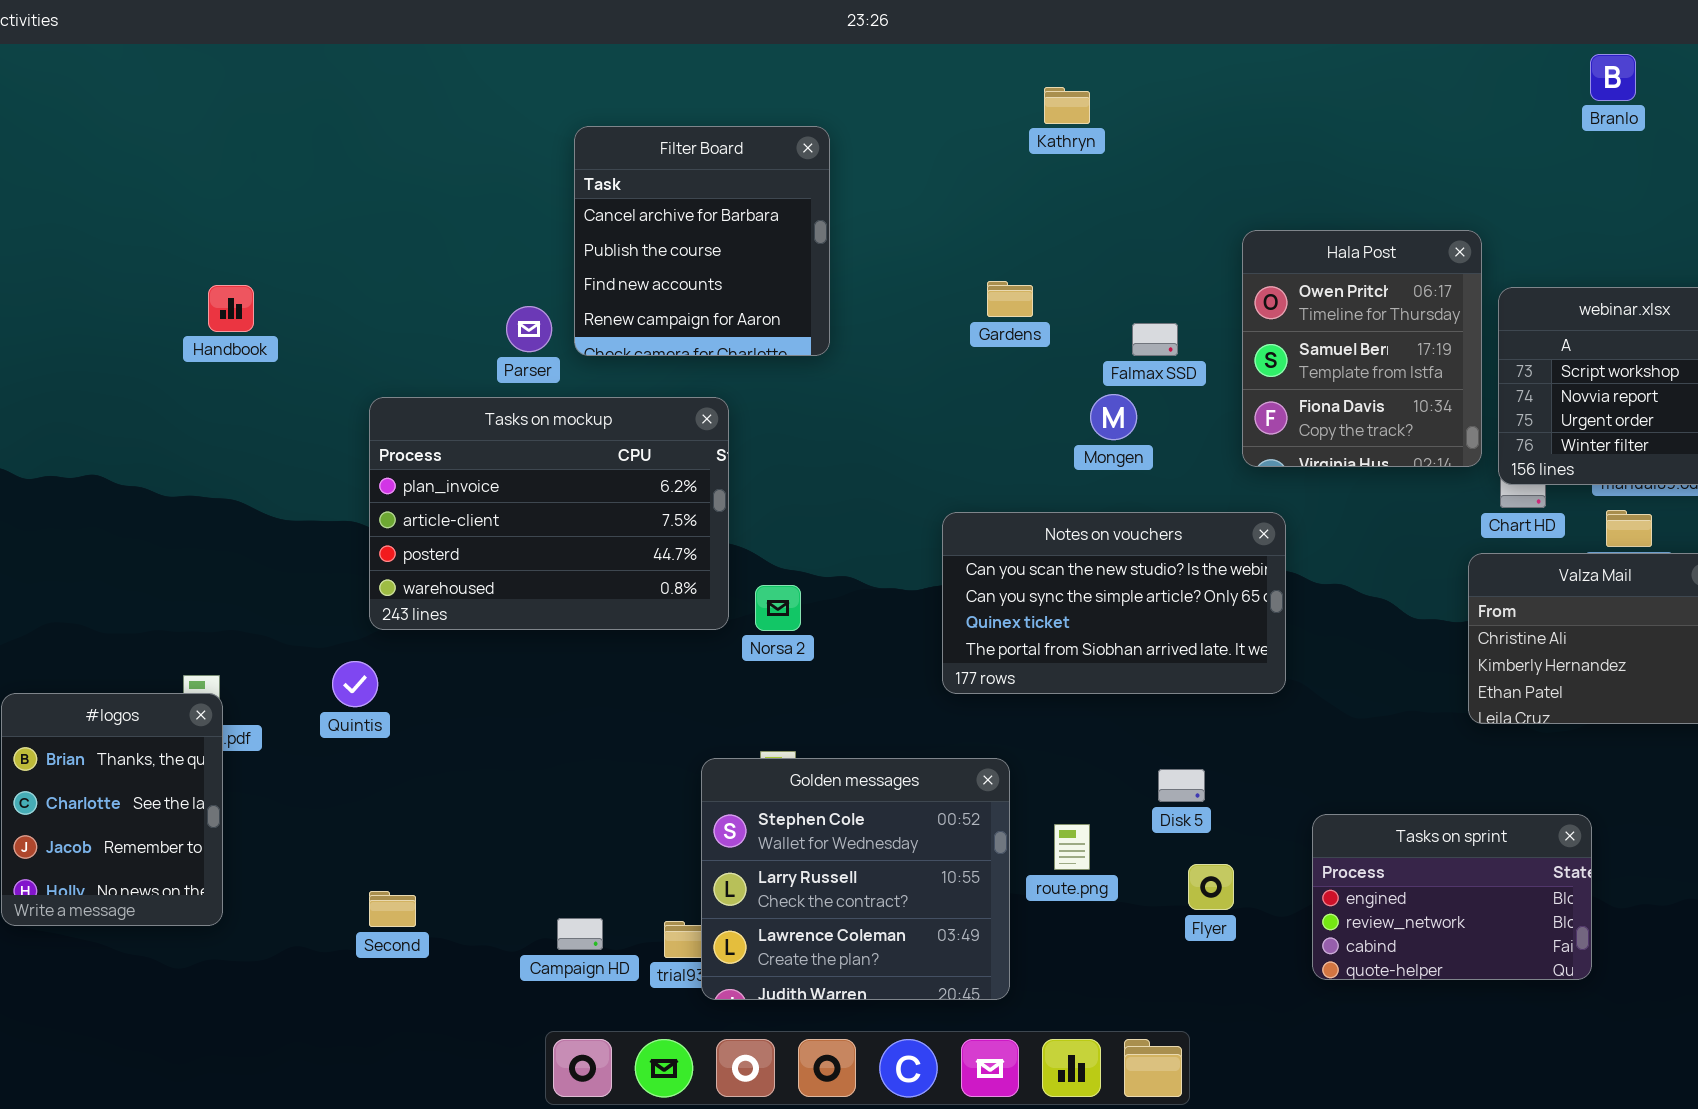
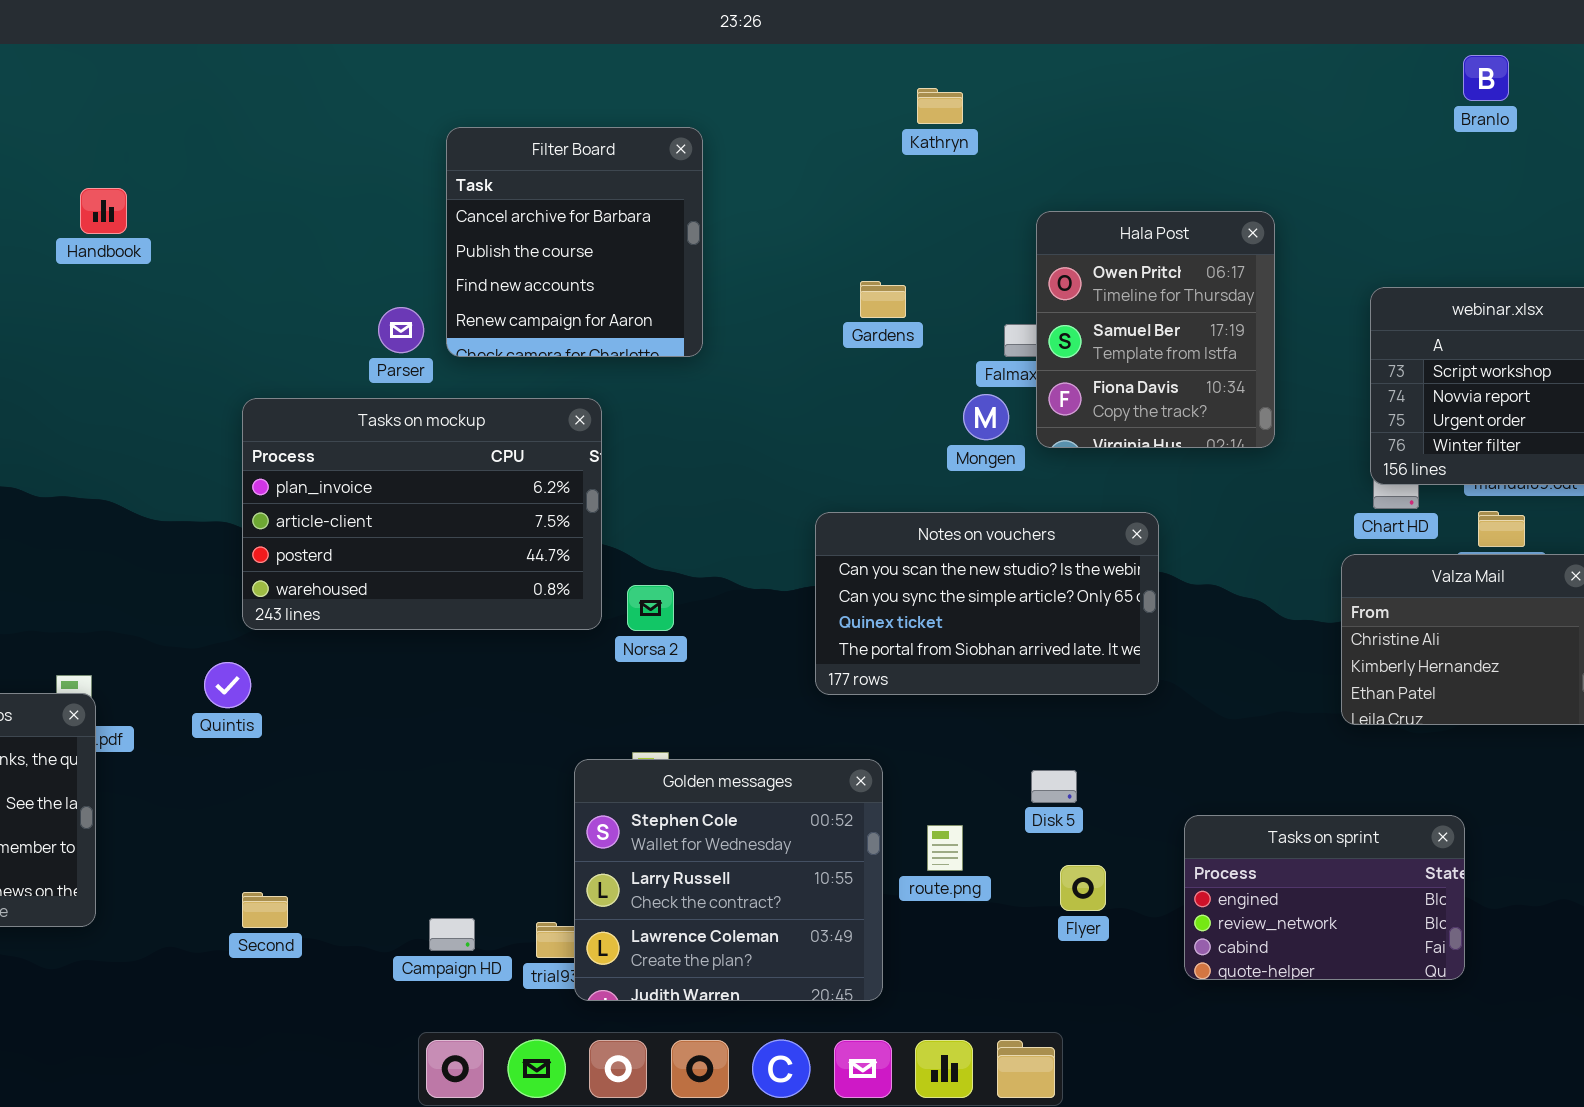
Hala Post: [1242,230,1482,467] -> [1036,211,1275,448], moved
Handbook: [208,285,254,332] -> [80,188,127,234], moved

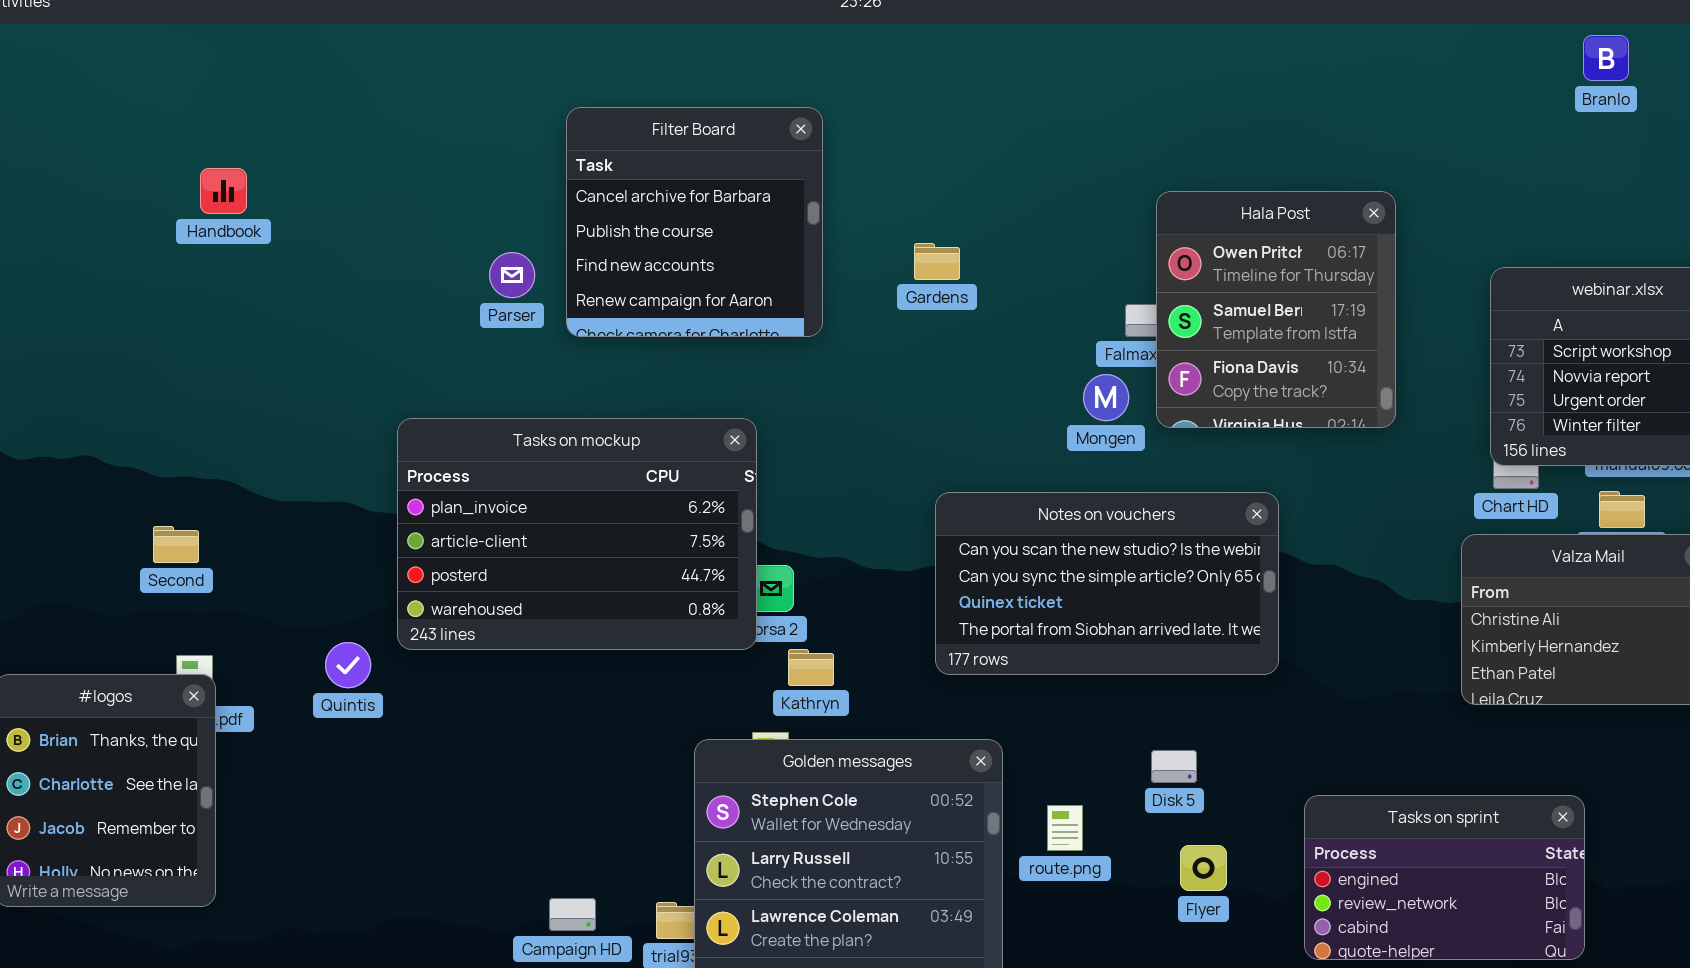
Kathryn: [917,88,963,124] -> [788,649,834,686], moved
Gardens: [860,281,906,318] -> [914,243,960,280], moved
Parser: [378,307,424,353] -> [489,252,535,298], moved
Tasks on mockup: [242,398,602,630] -> [397,418,757,650], moved
Second: [242,892,288,928] -> [153,526,199,563], moved

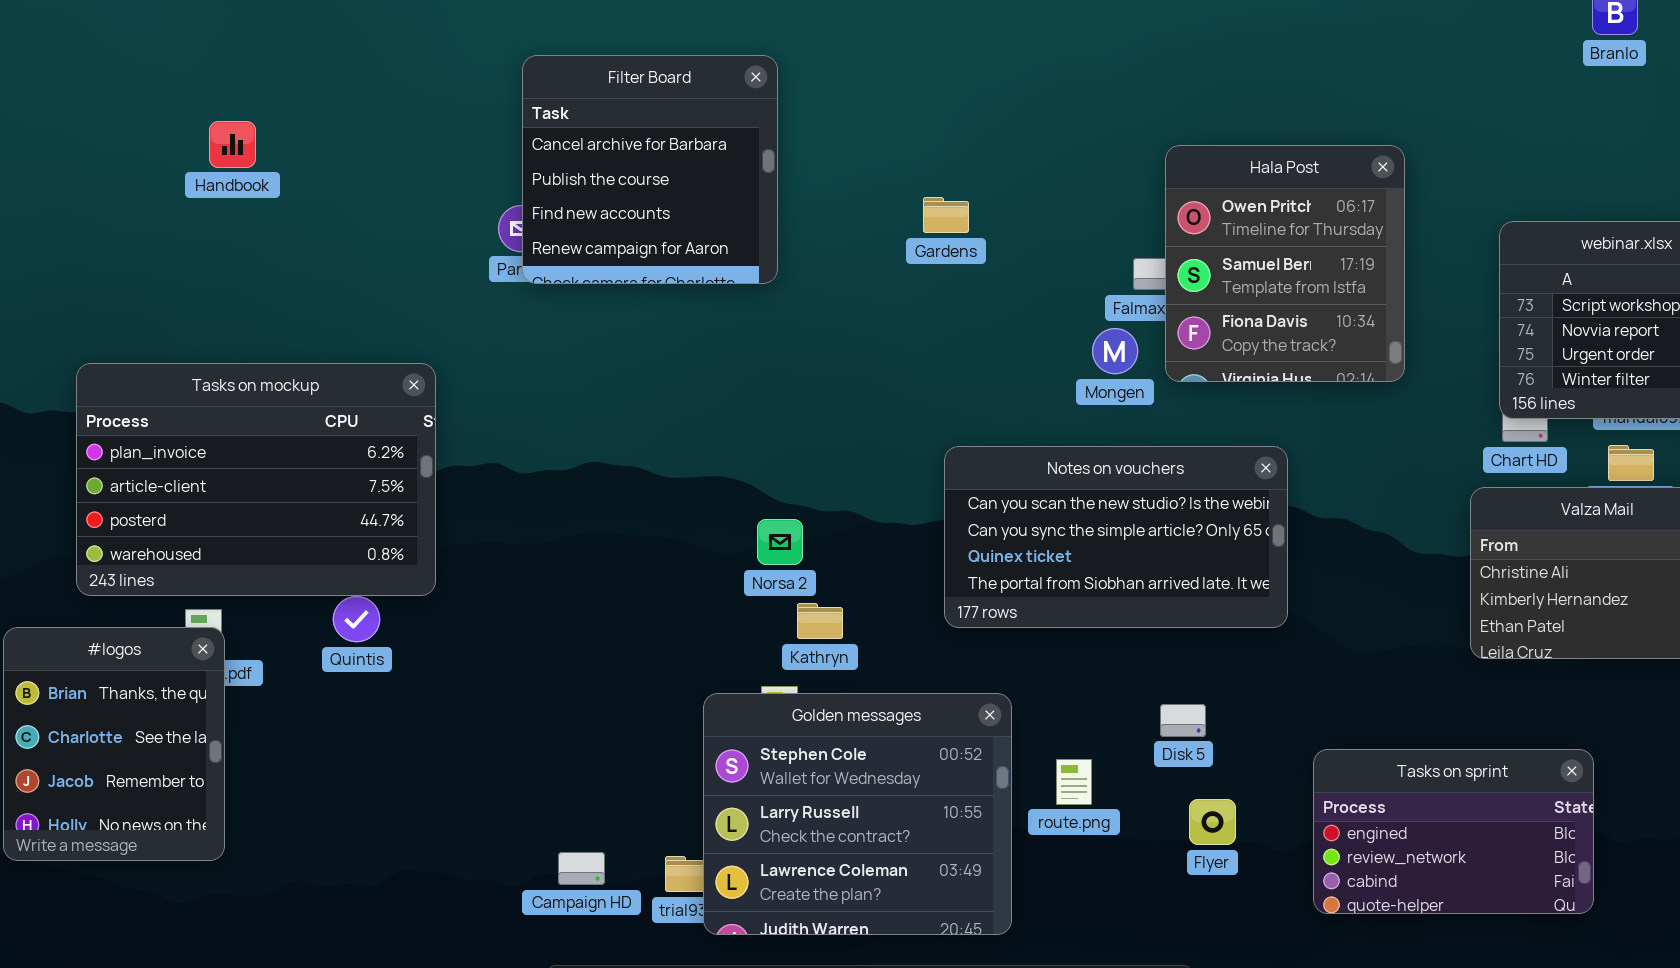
Filter Board: [566,107,823,337] -> [522,55,778,284], moved
Tasks on mockup: [397,418,757,650] -> [76,363,436,596], moved

